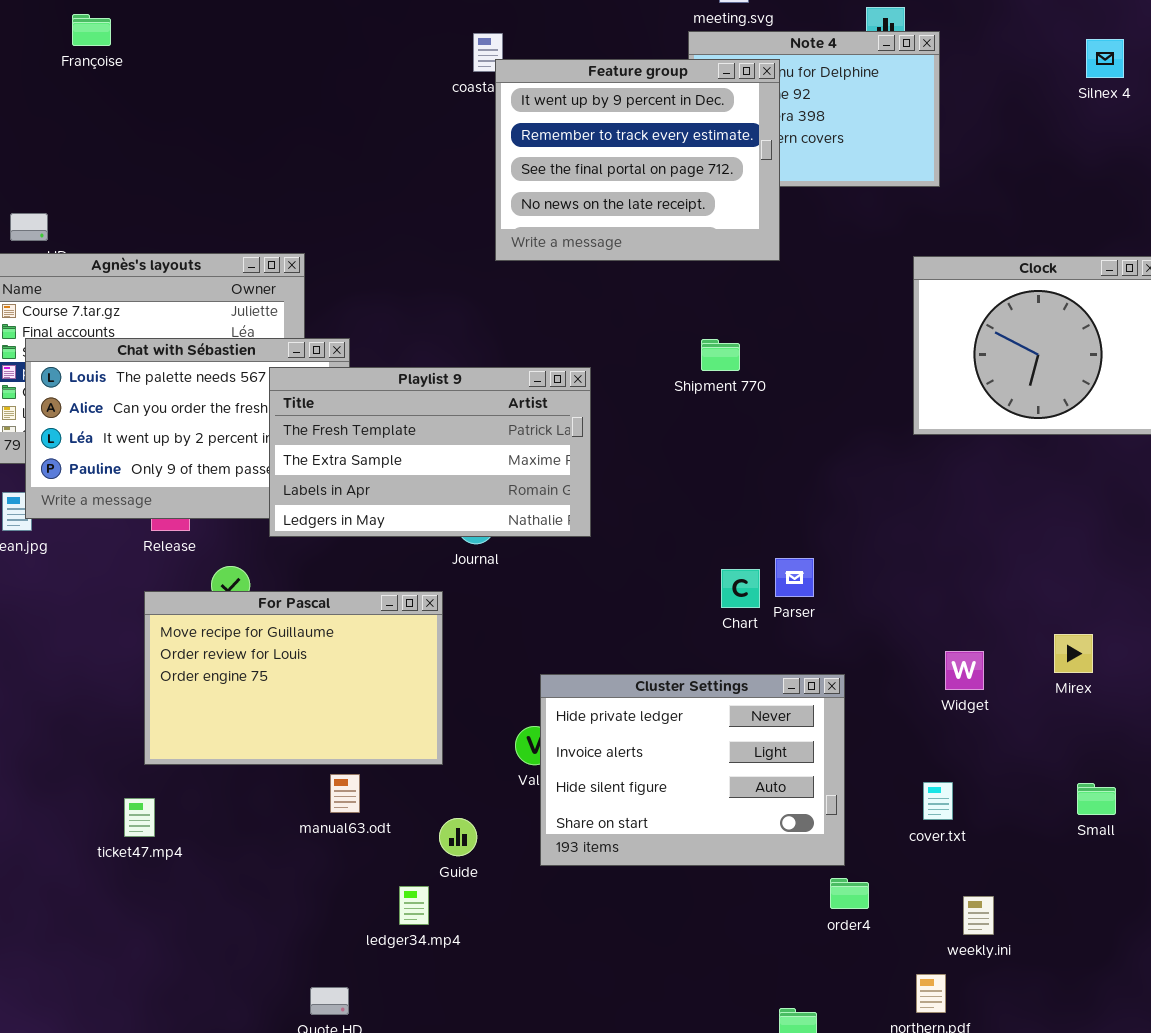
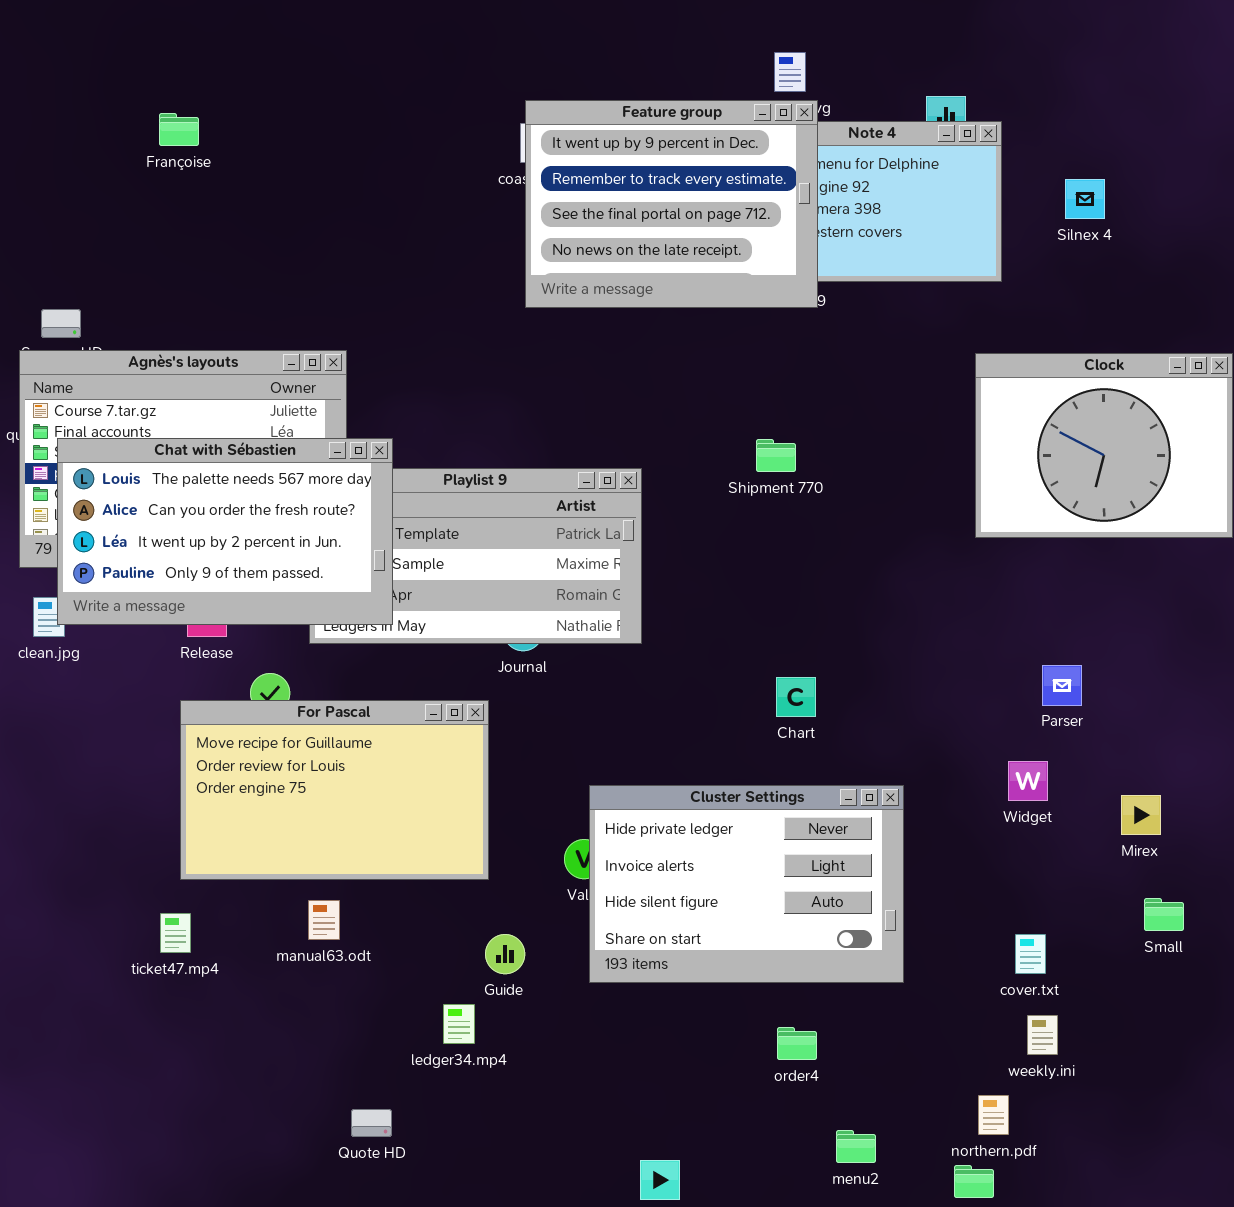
Françoise: [72,14,111,46] -> [159,113,199,146], moved
Silnex 4: [1086,39,1124,78] -> [1065,179,1105,219], moved
Feature group: [495,59,780,261] -> [525,100,818,308], moved
Chat with Sébastien: [25,338,350,519] -> [57,438,393,625], raised
Parser: [775,558,814,597] -> [1042,665,1082,706], moved
Mirex: [1054,634,1093,673] -> [1121,795,1161,835], moved
manual63.odt: [330,774,360,813] -> [308,900,340,940], moved
cover.txt: [923,782,953,820] -> [1015,934,1046,974], moved
order4: [830,878,869,909] -> [777,1027,817,1060], moved

